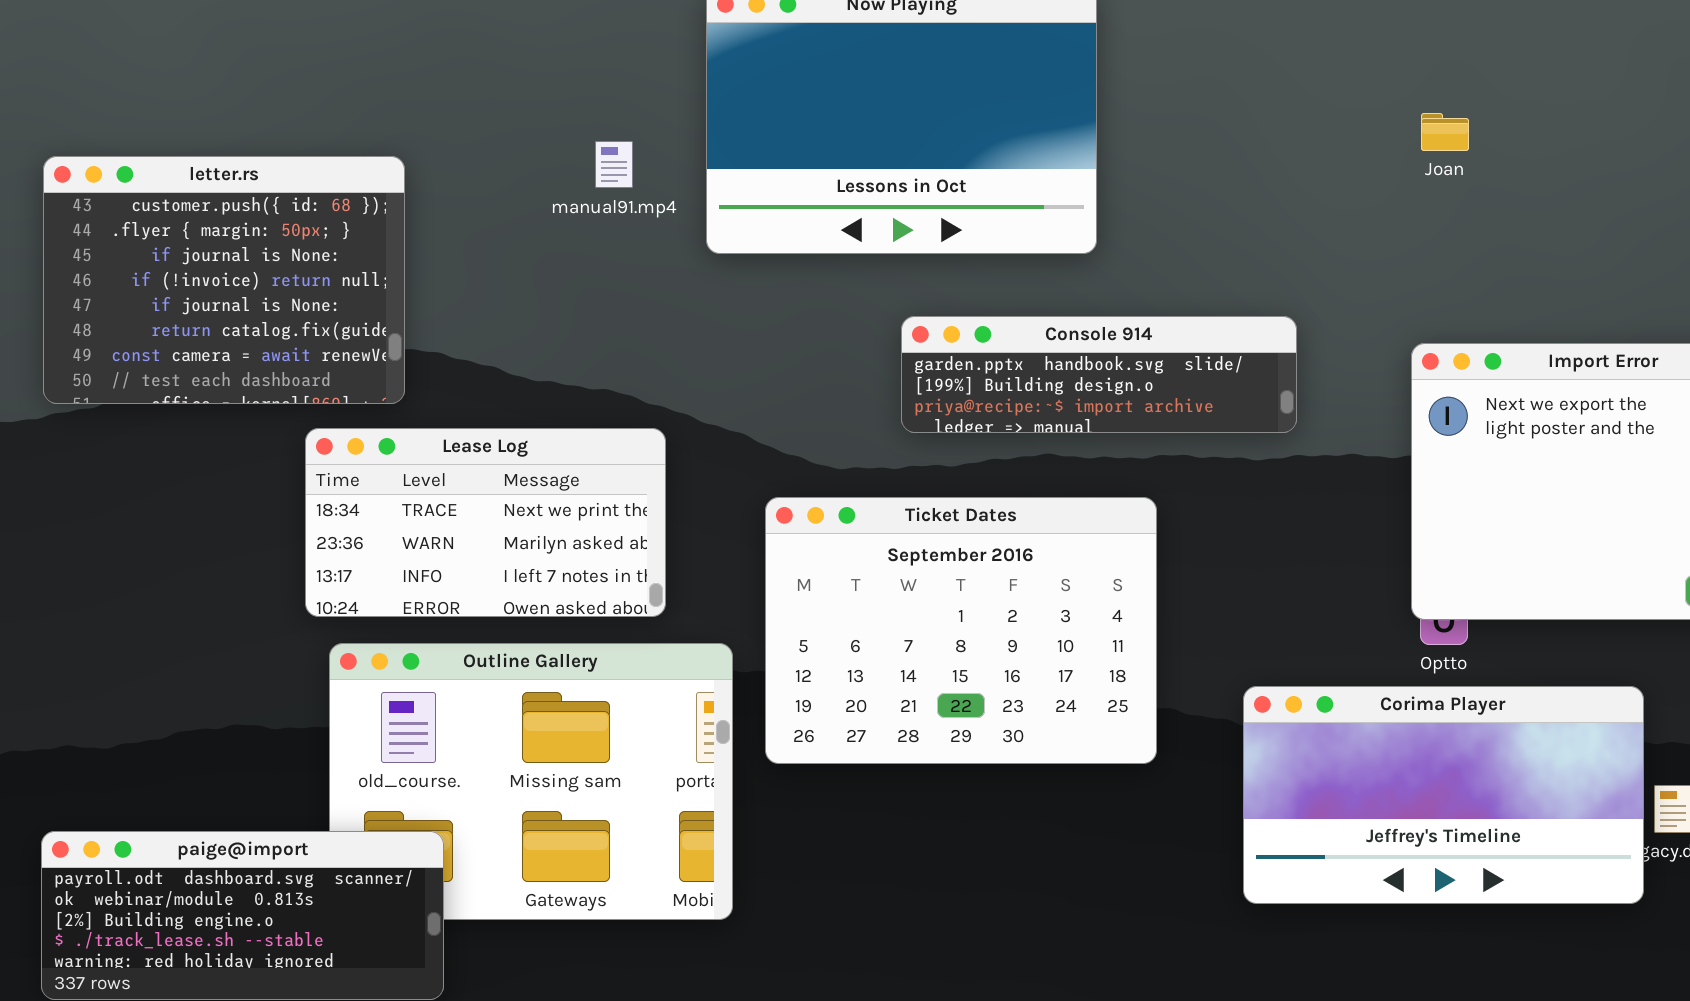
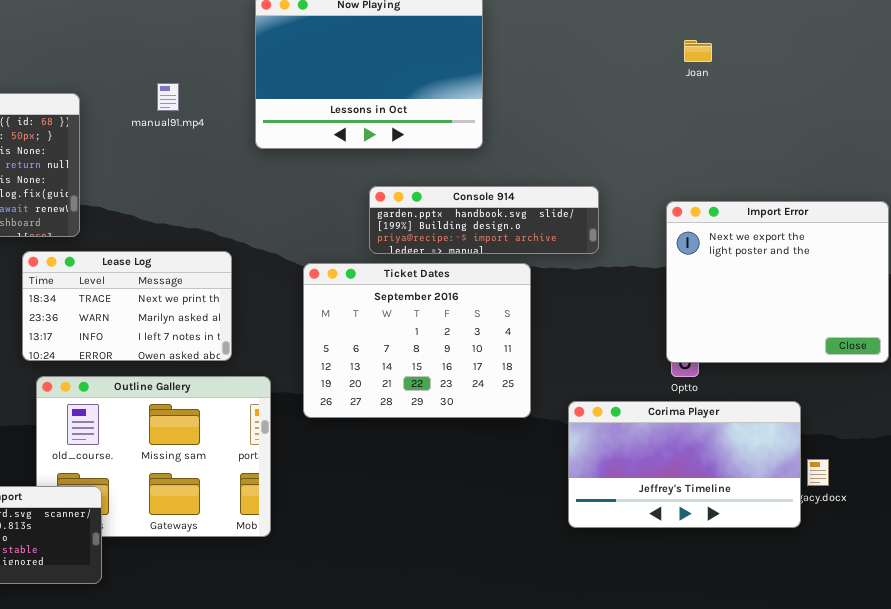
Joan: [1421,113,1469,151] -> [684,40,712,62], moved
manual91.mp4: [595,141,633,188] -> [157,83,179,111], moved
Ticket Dates: [765,497,1157,764] -> [303,263,531,418], moved

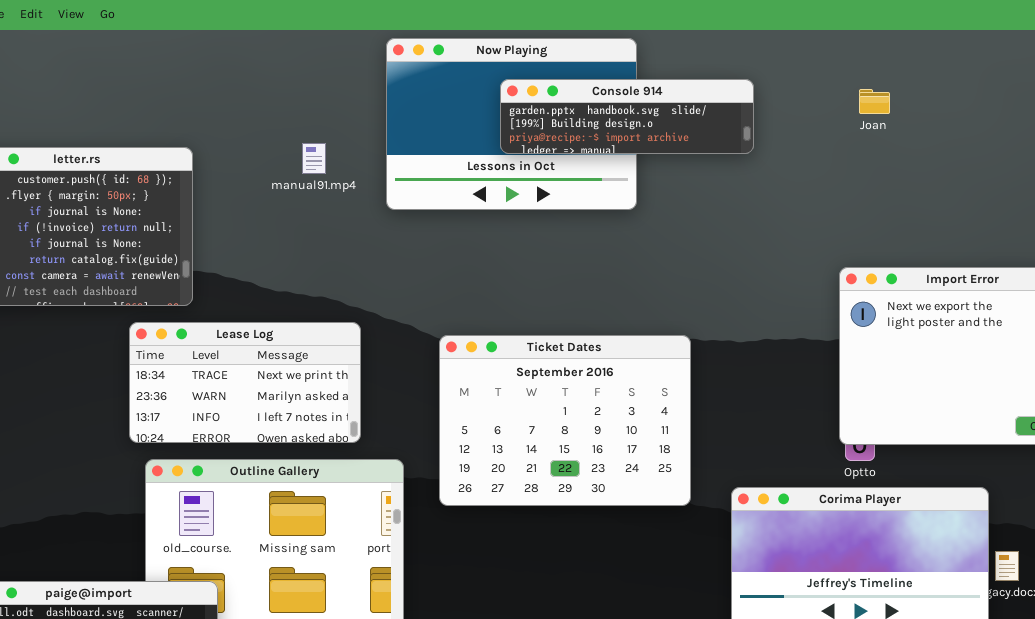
manual91.mp4: [157,83,179,111] -> [302,143,326,174], moved
Console 914: [369,186,599,254] -> [500,79,754,154], moved

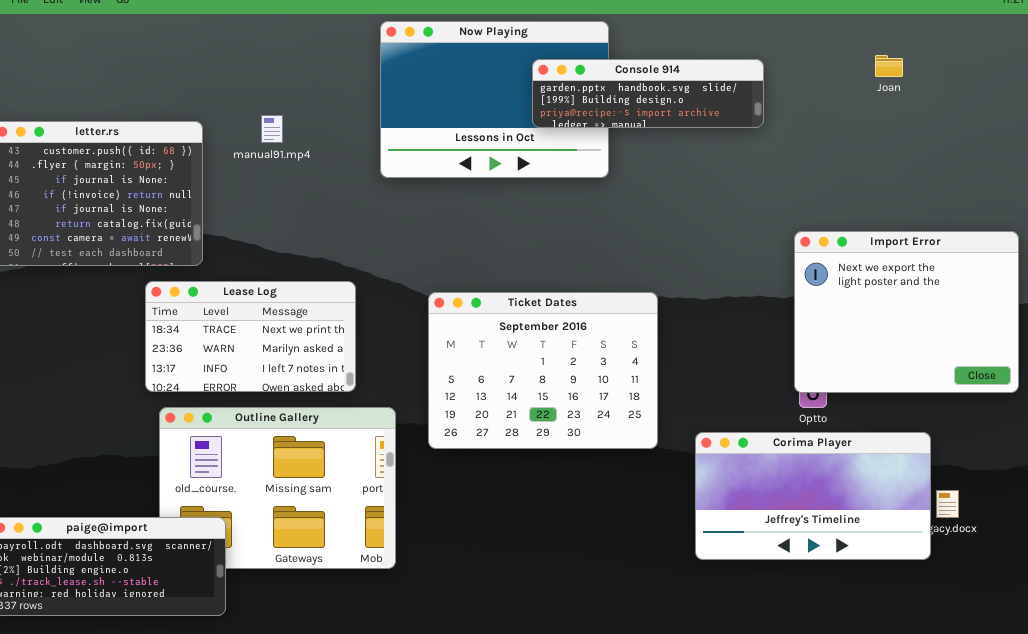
Console 914: [500,79,754,154] -> [532,59,764,128], moved
Joan: [859,89,890,114] -> [875,55,903,77], moved
manual91.mp4: [302,143,326,174] -> [261,115,283,143], moved

